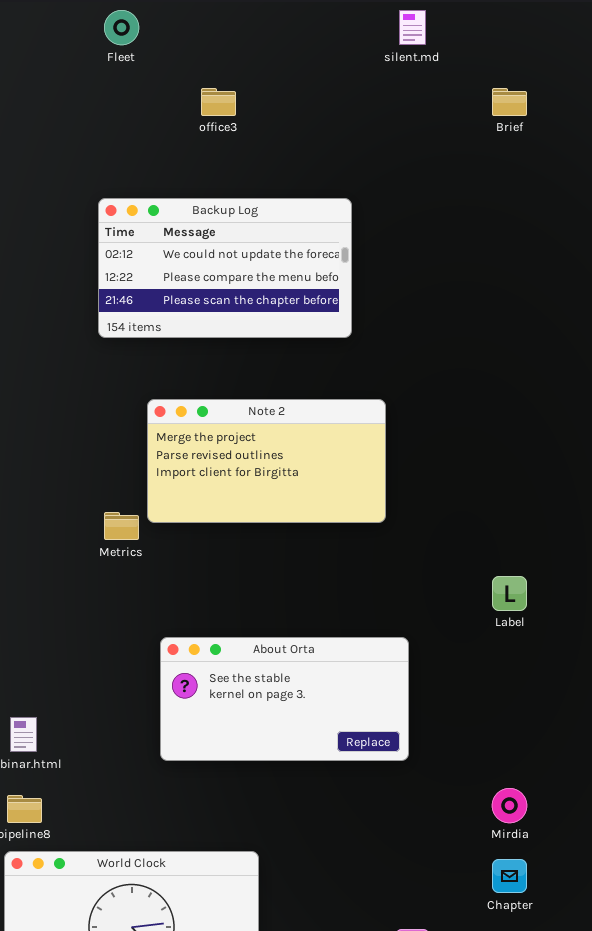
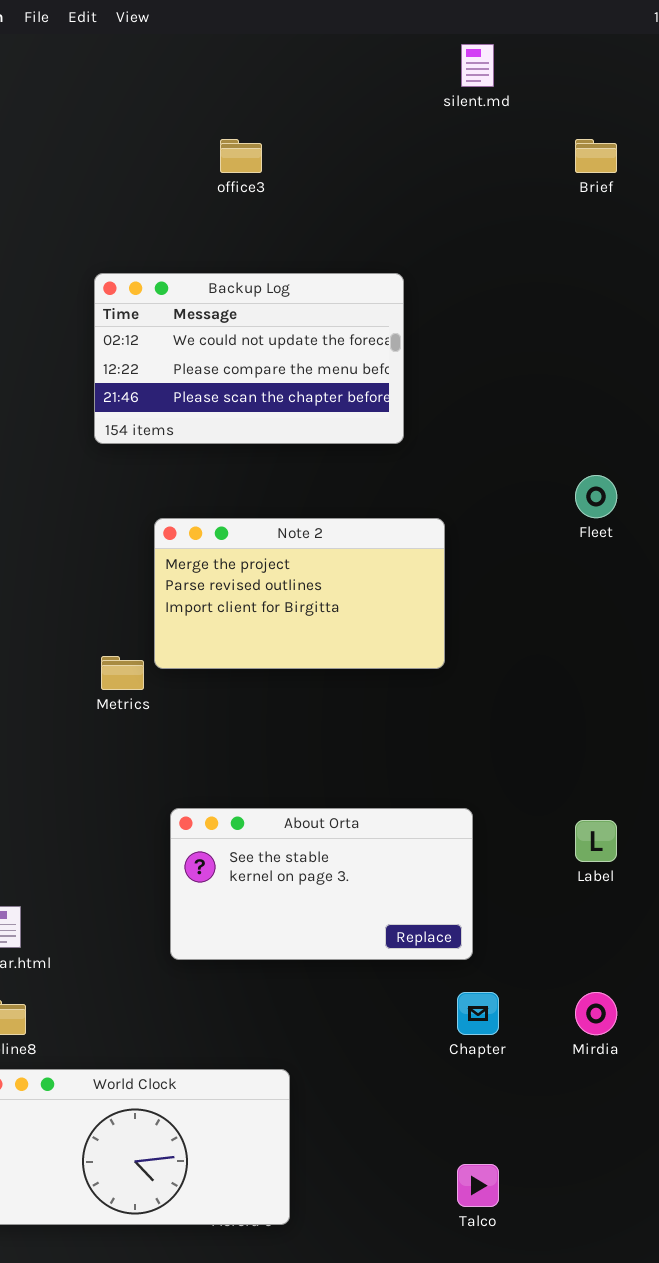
Fleet: [104,10,139,45] -> [575,475,617,518], moved
Label: [492,576,527,611] -> [575,820,617,862], moved
Chapter: [492,859,527,893] -> [457,992,499,1035], moved

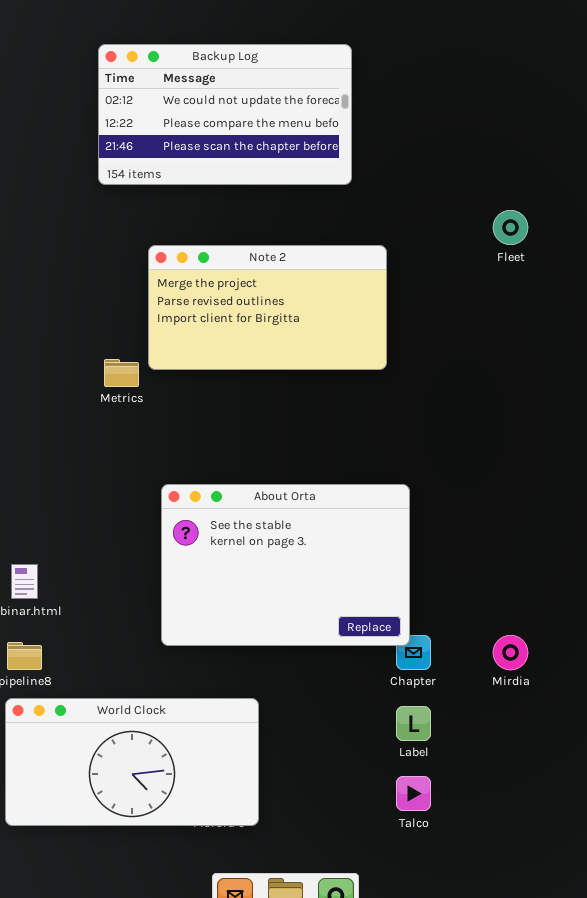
About Orta: [170,808,473,960] -> [161,484,410,646], resized
Label: [575,820,617,862] -> [396,706,431,741], moved

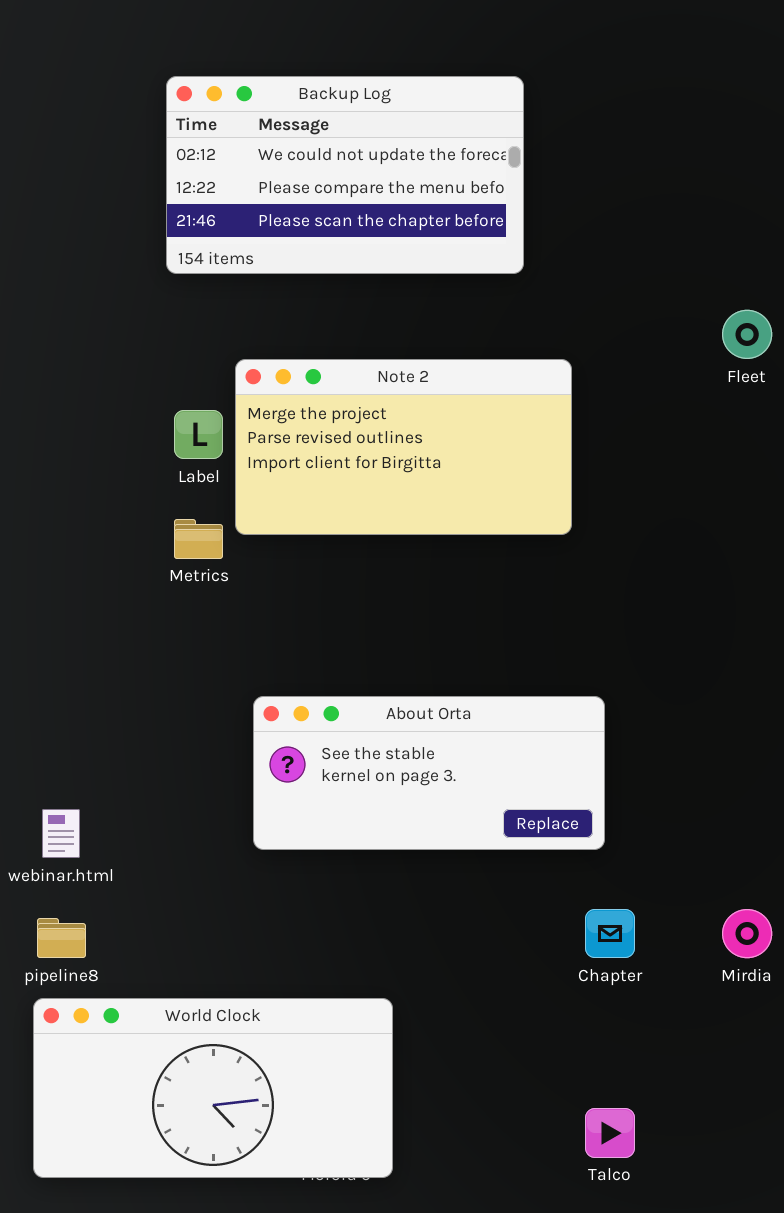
About Orta: [161,484,410,646] -> [253,696,605,850], resized
Label: [396,706,431,741] -> [174,410,223,459], moved

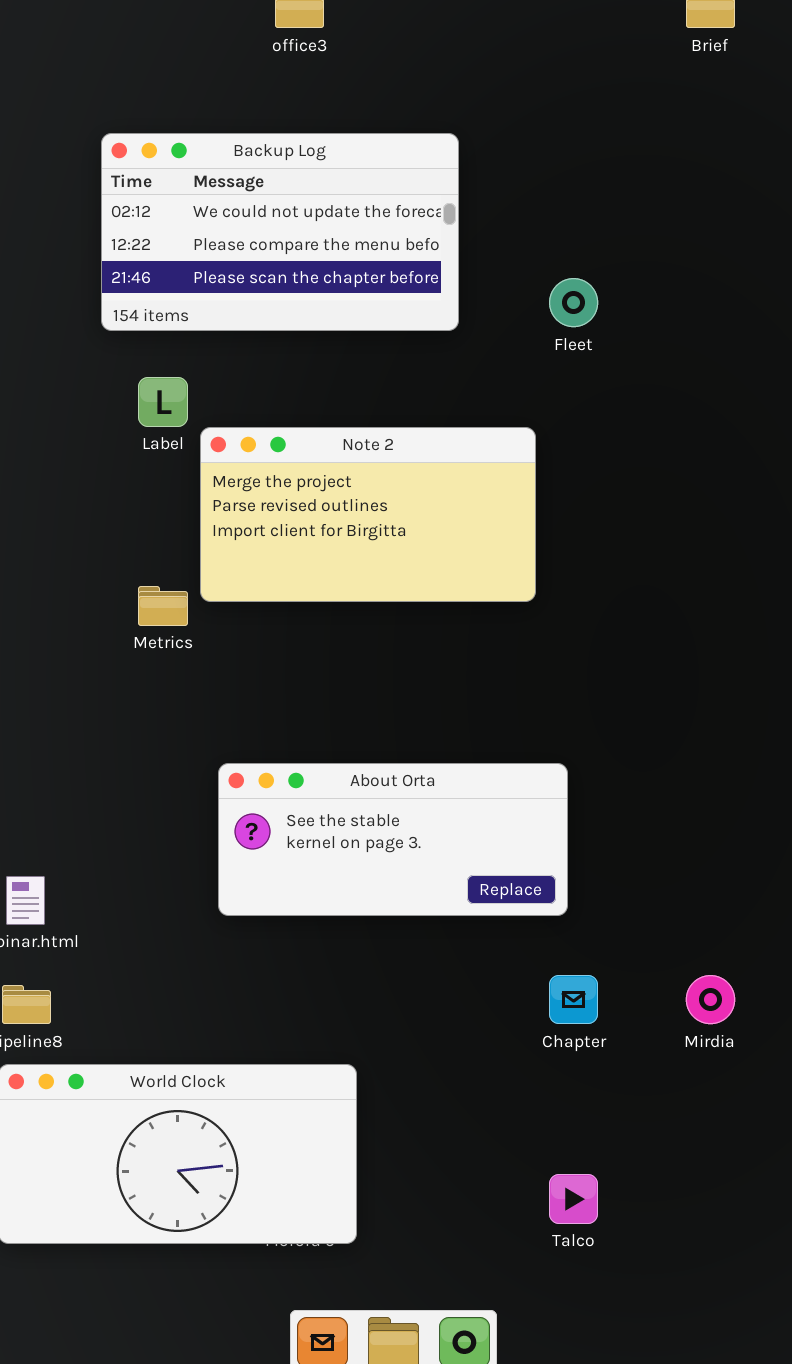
Backup Log: [166,76,524,274] -> [101,133,459,331], moved
Fleet: [722,310,772,359] -> [549,278,598,327], moved
Label: [174,410,223,459] -> [138,377,188,427], moved

